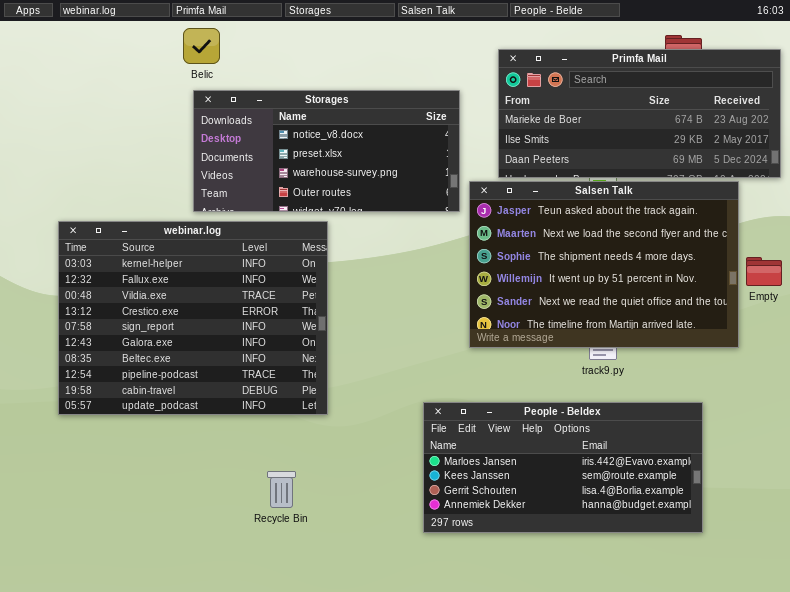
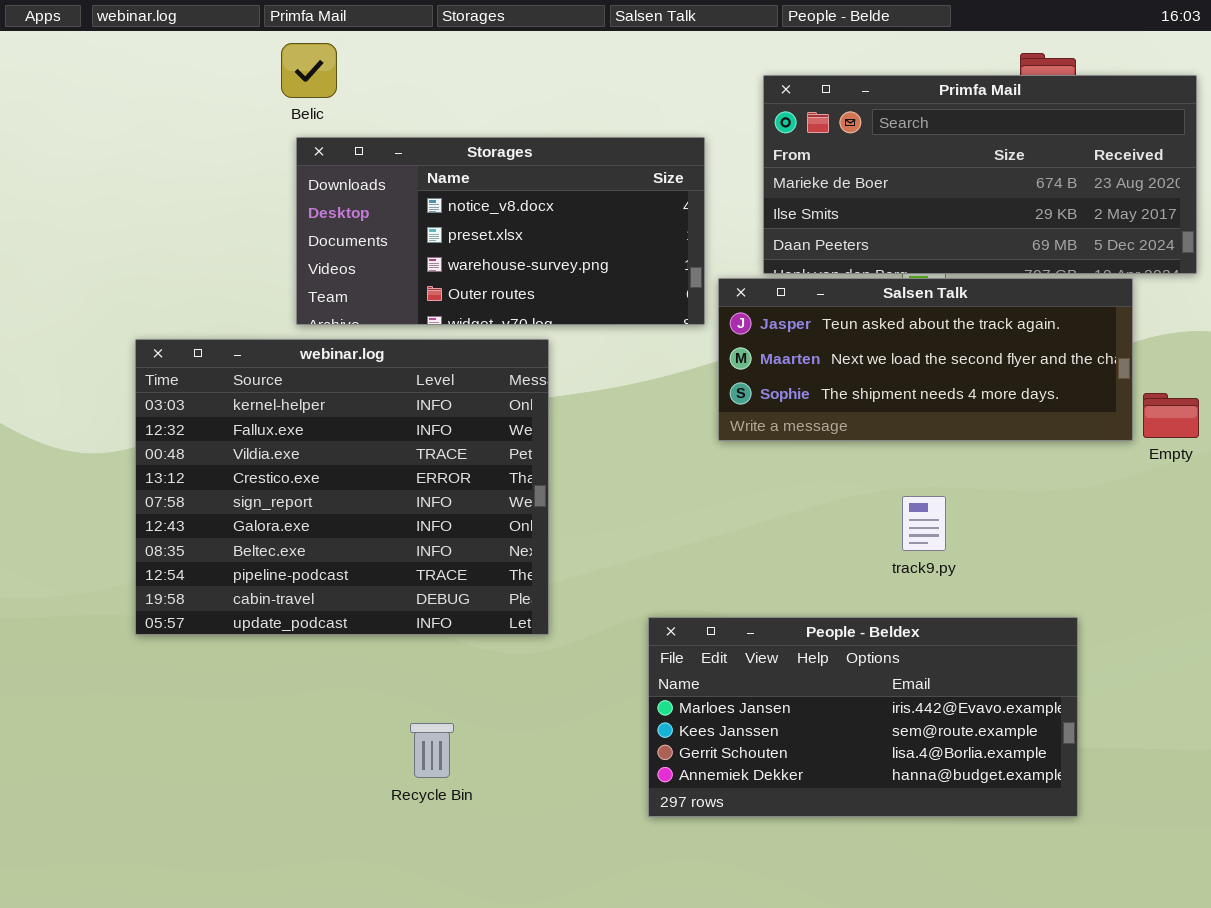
Salsen Talk: [469,181,739,348] -> [718,278,1133,441], resized
webinar.log: [58,221,328,415] -> [135,339,549,635], moved

